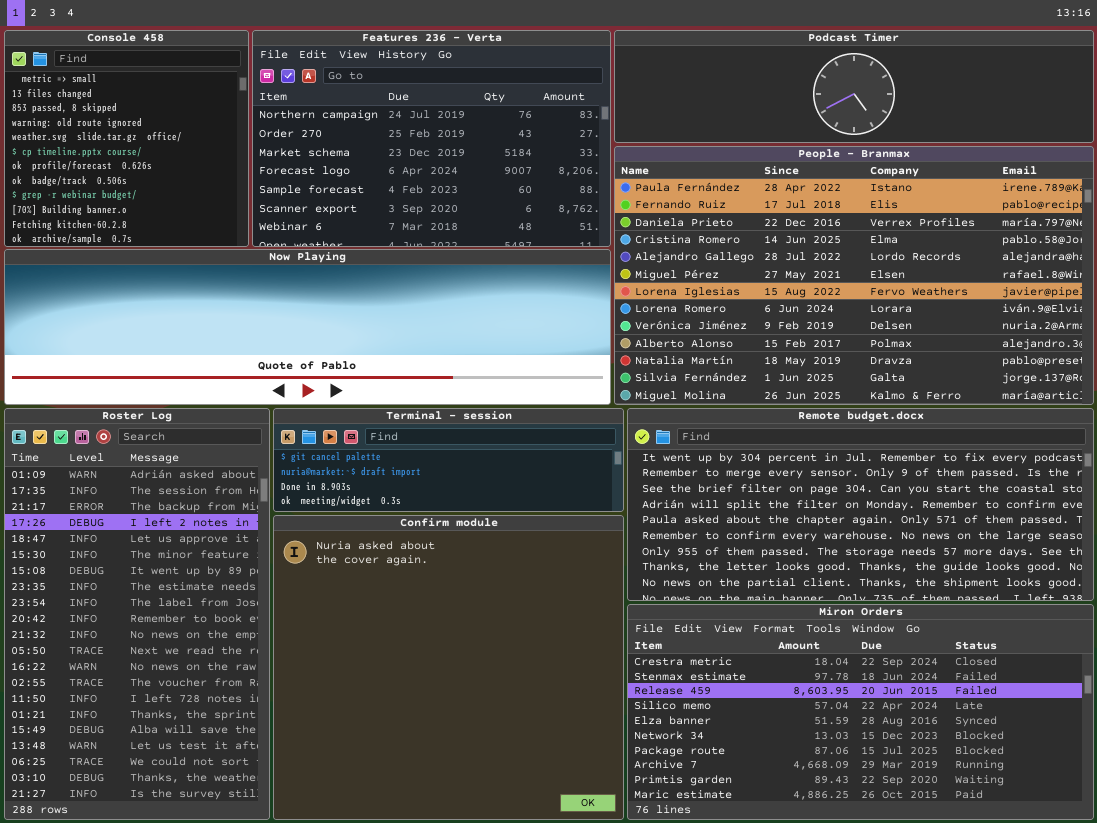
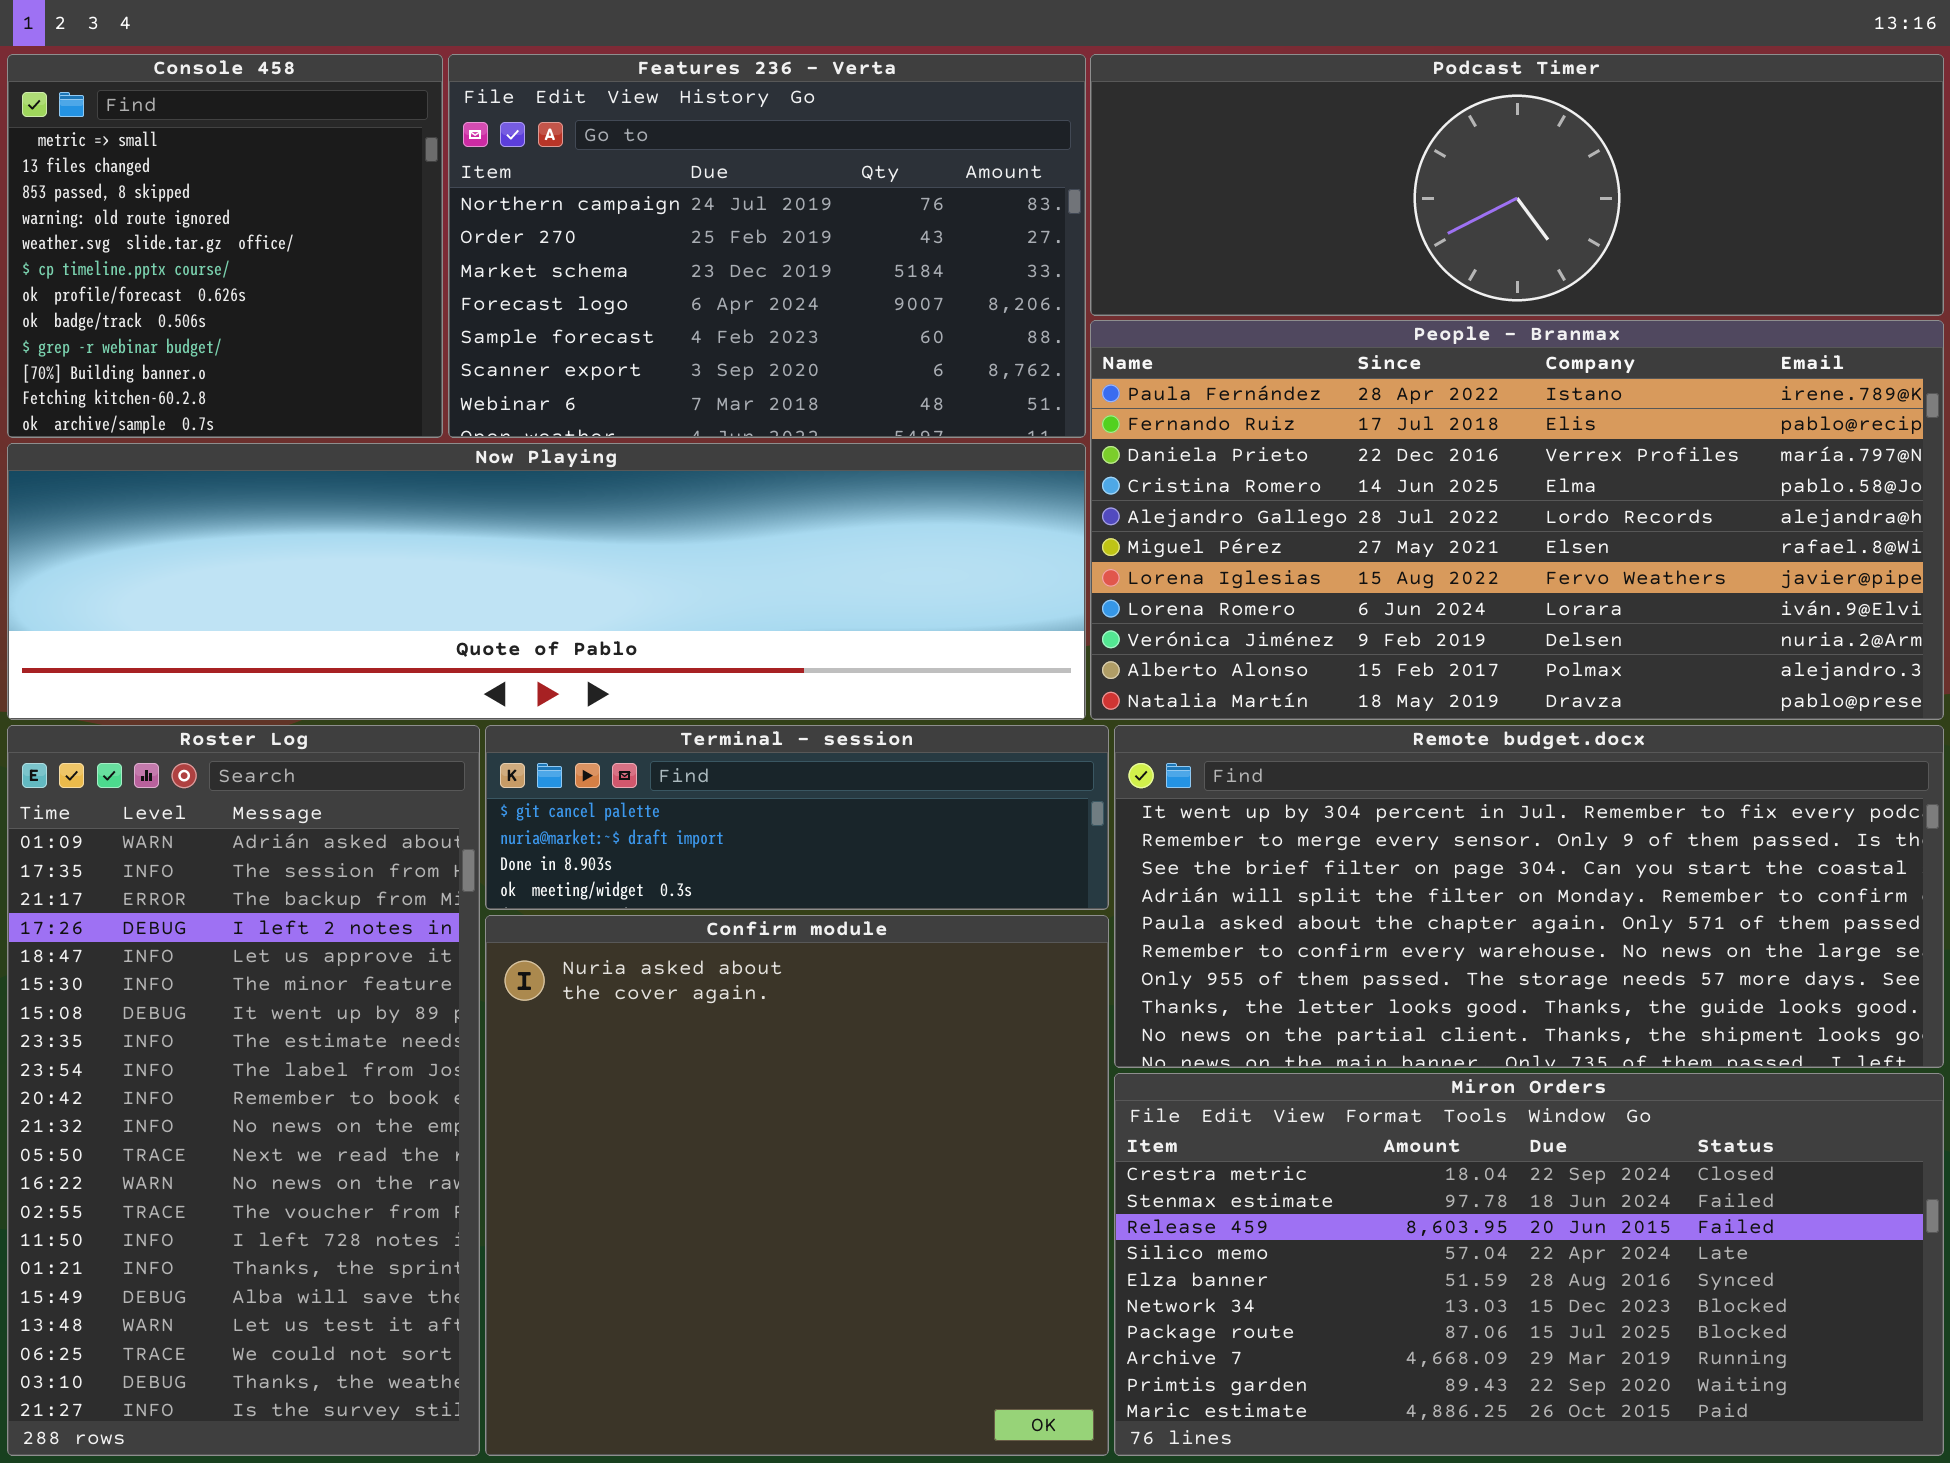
Podcast Timer: [614,30,1094,143] -> [1090,54,1944,316], resized
People - Branmax: [614,146,1094,405] -> [1090,320,1944,720], resized

